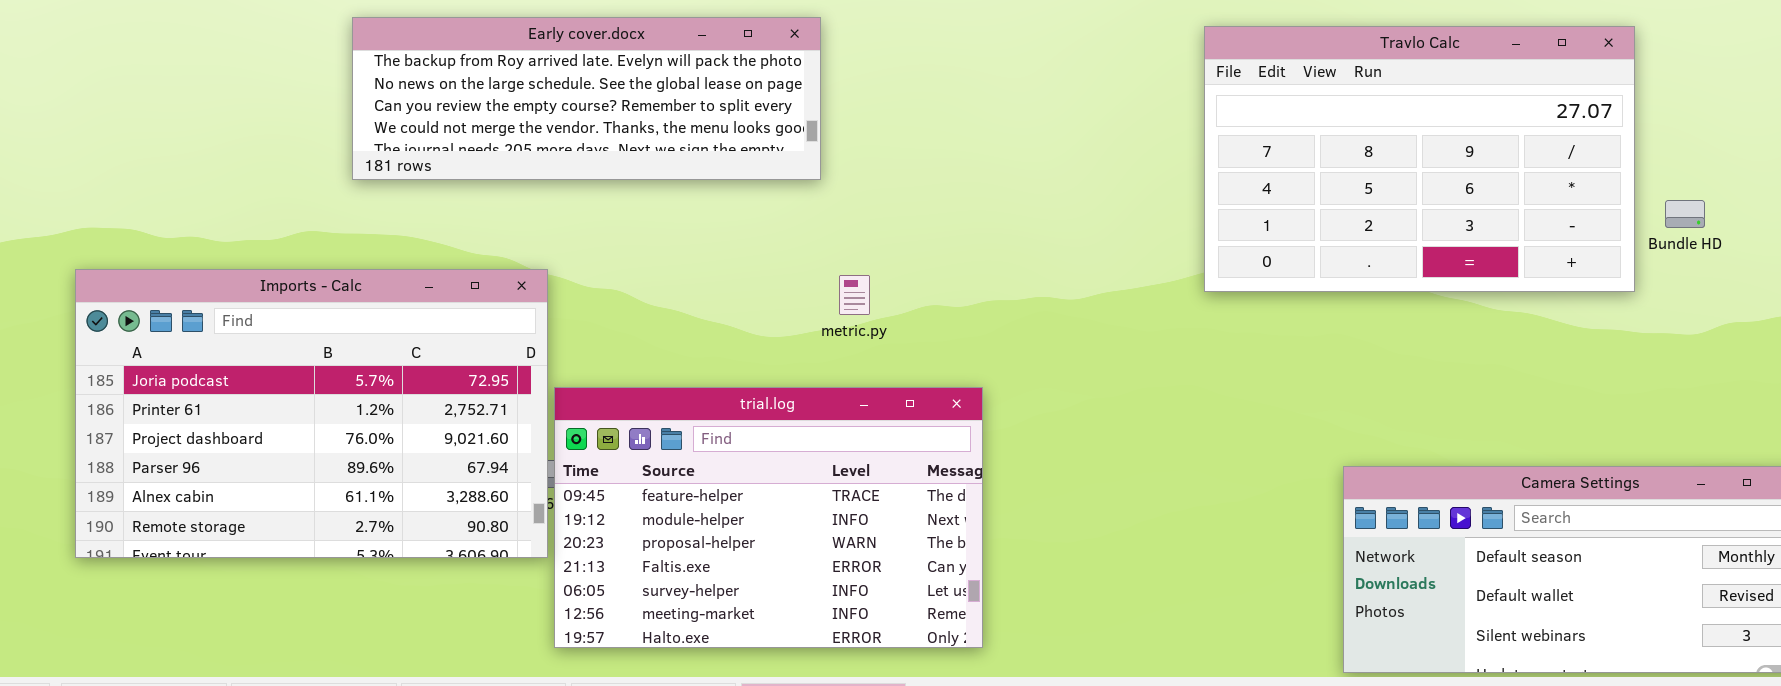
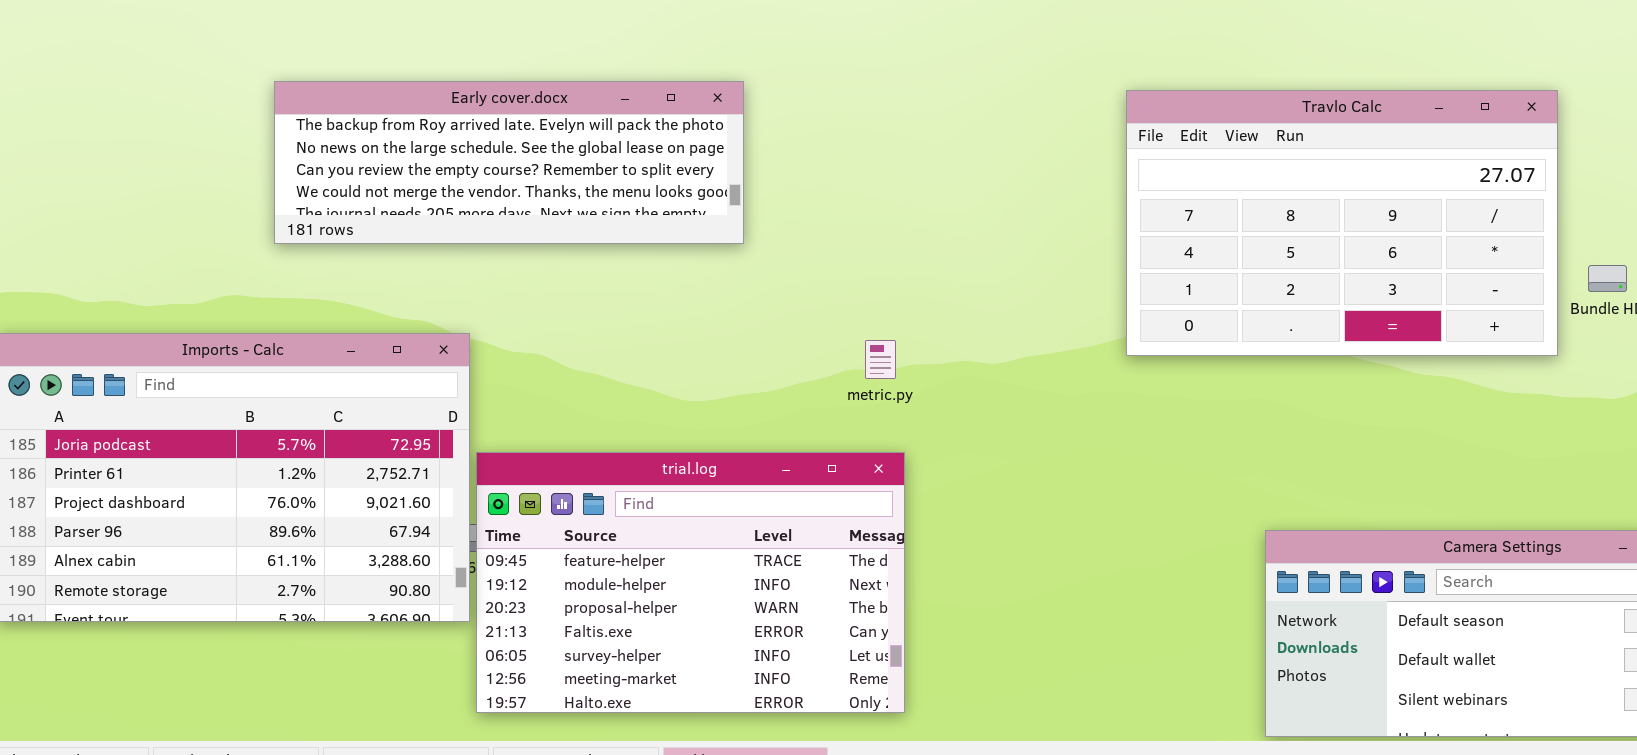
metric.py: [839,275,870,315] -> [865,340,896,379], moved

